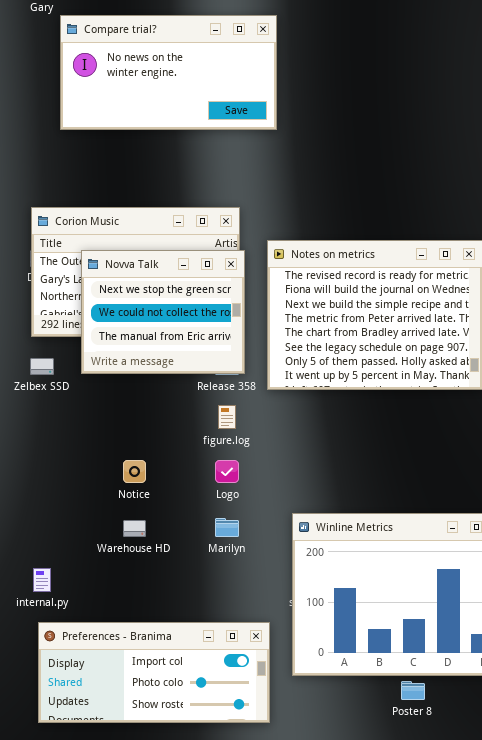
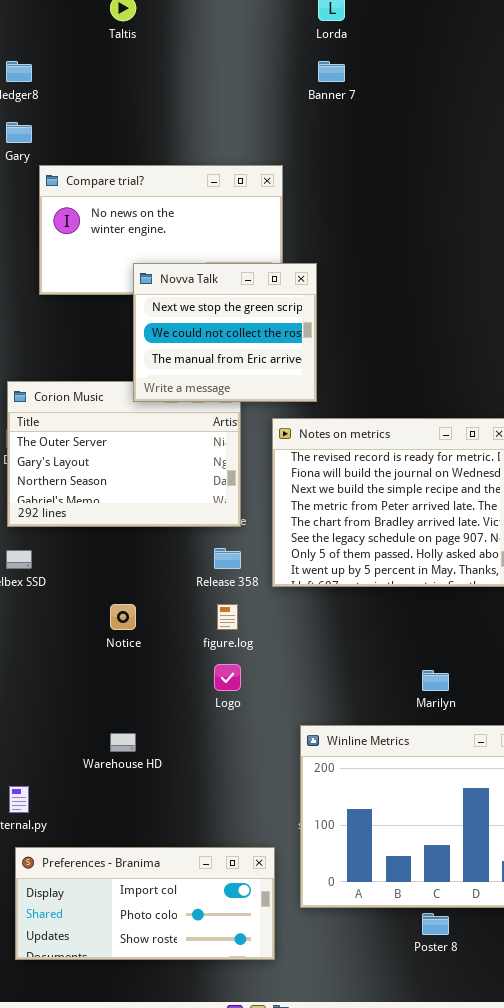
Novva Talk: [81,250,245,374] -> [133,263,317,402], moved
Notice: [123,460,146,483] -> [110,604,136,630], moved
Marilyn: [215,518,239,537] -> [422,670,449,691], moved

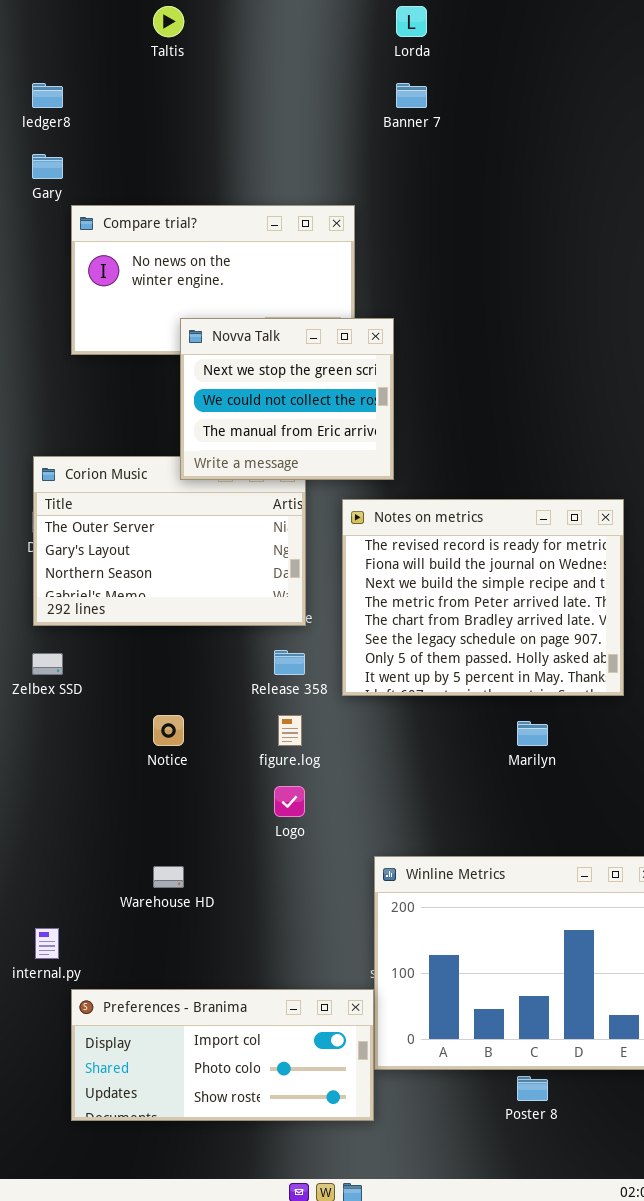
Marilyn: [422,670,449,691] -> [517,721,548,746], moved
Preferences - Branima: [15,847,275,960] -> [71,989,374,1121], moved

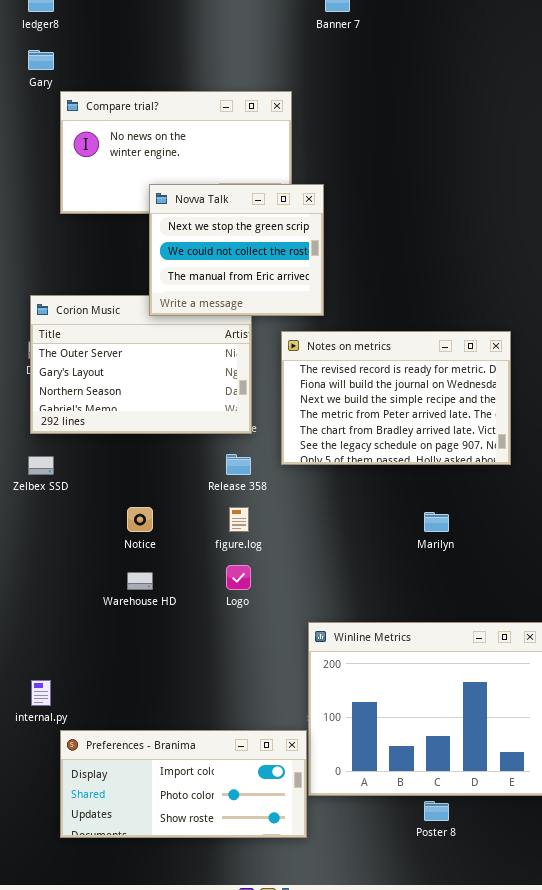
Notes on metrics: [342,499,624,696] -> [281,331,511,465], resized
Warehouse HD: [153,866,184,888] -> [127,572,153,590], moved

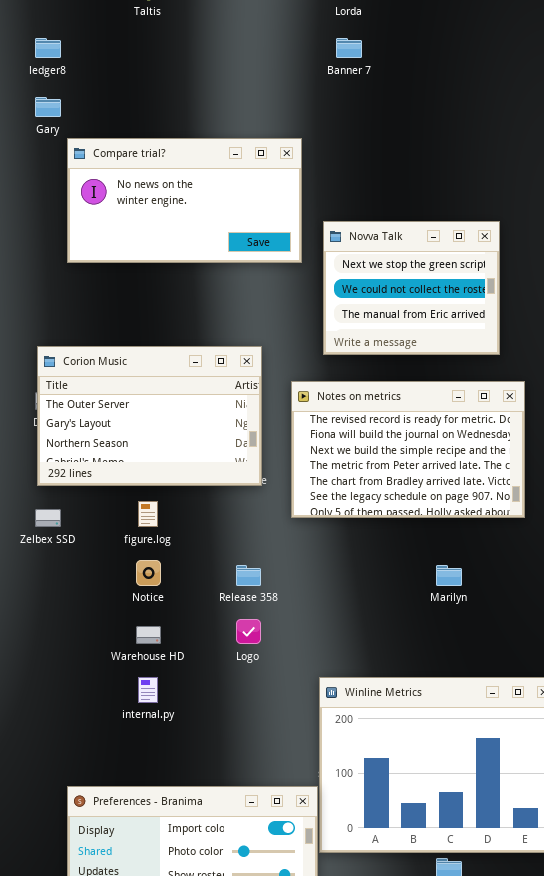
Novva Talk: [149,184,324,316] -> [323,221,500,355], moved
Release 358: [226,454,251,475] -> [236,565,261,586], moved
figure.log: [229,507,249,532] -> [138,501,158,527], moved
internal.py: [31,680,51,706] -> [138,677,158,703], moved

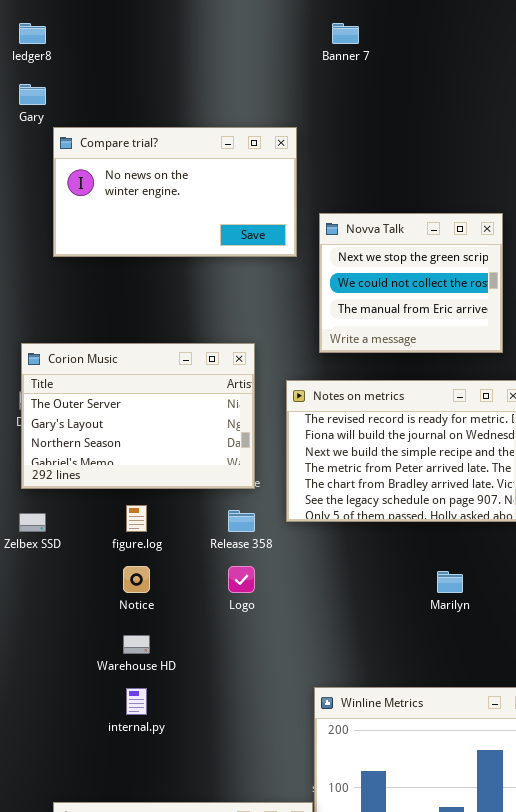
Release 358: [236,565,261,586] -> [228,510,255,532], moved
Logo: [236,619,261,644] -> [228,566,255,593], moved

